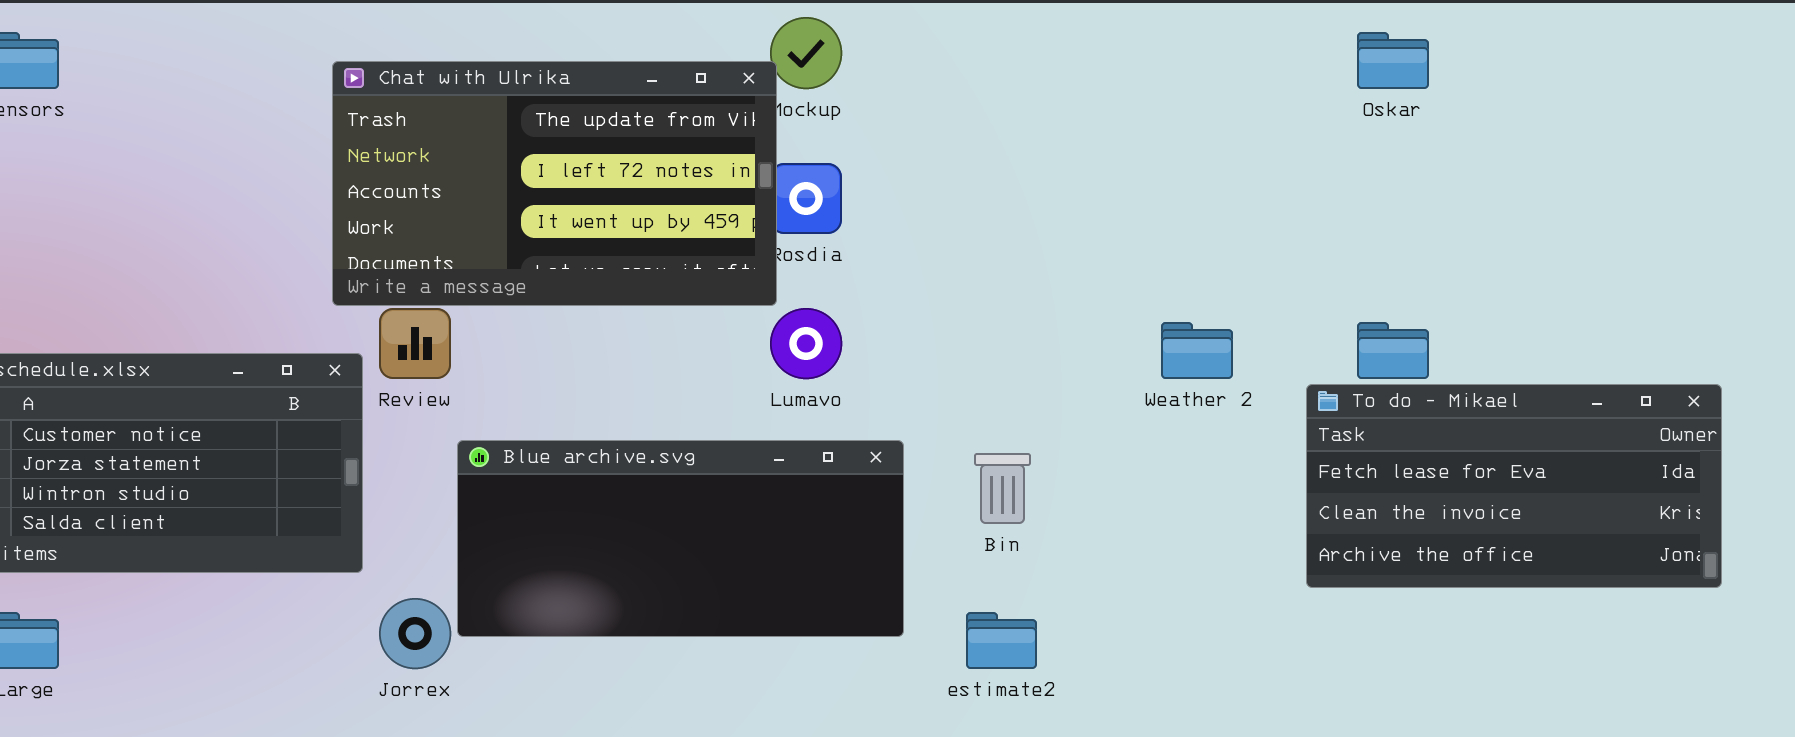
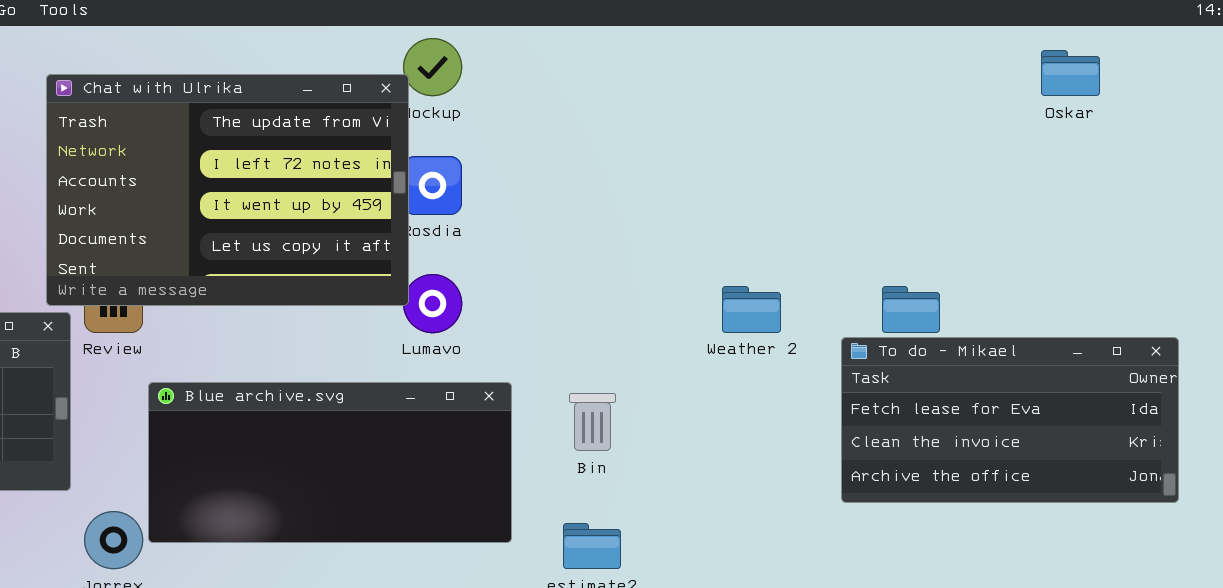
Oskar: [1357,32,1429,89] -> [1041,50,1100,96], moved
Chat with Ulrika: [332,61,777,306] -> [46,74,409,306], resized

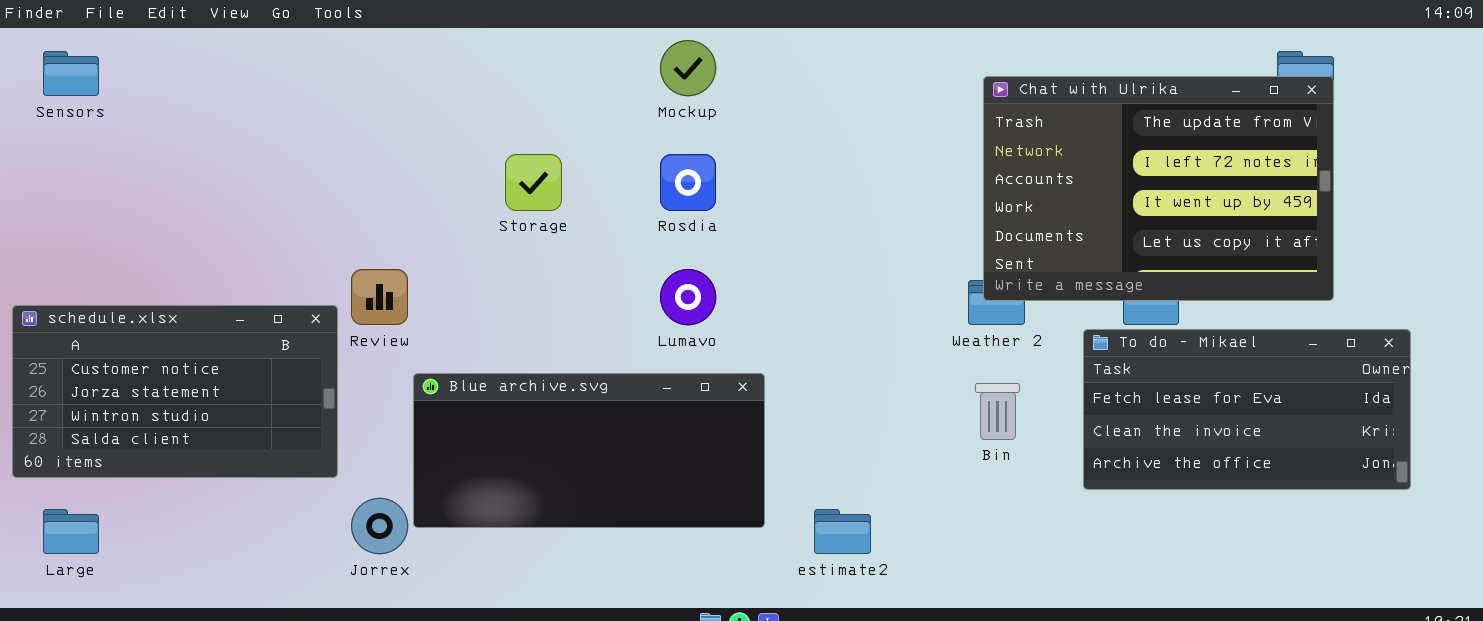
Chat with Ulrika: [46,74,409,306] -> [983,76,1334,301], moved
Bin: [569,393,616,451] -> [975,383,1020,440], moved

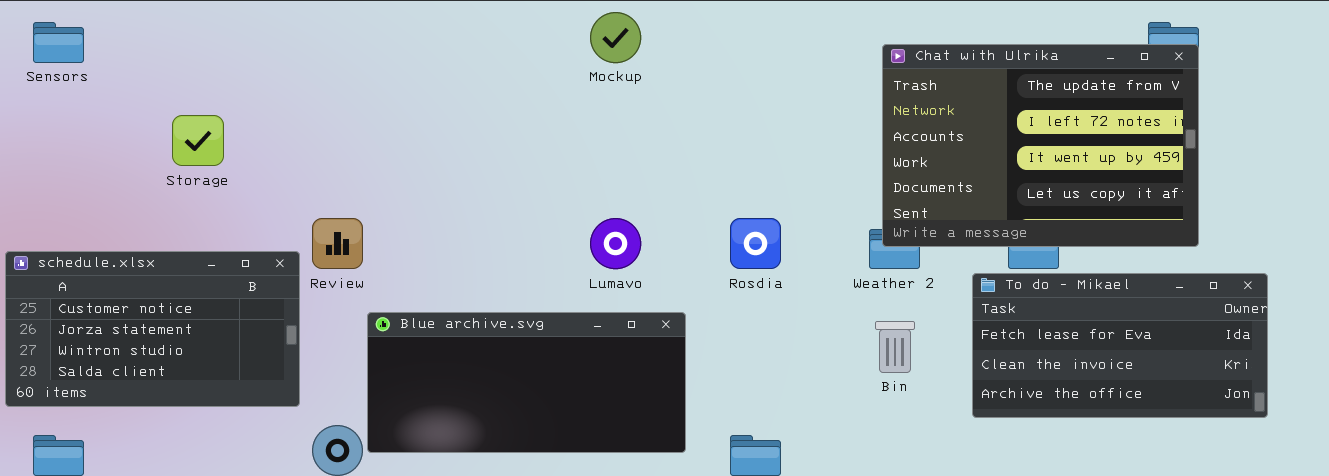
Storage: [505,154,562,211] -> [172,115,224,166], moved
Rosdia: [660,154,716,211] -> [730,218,781,269], moved

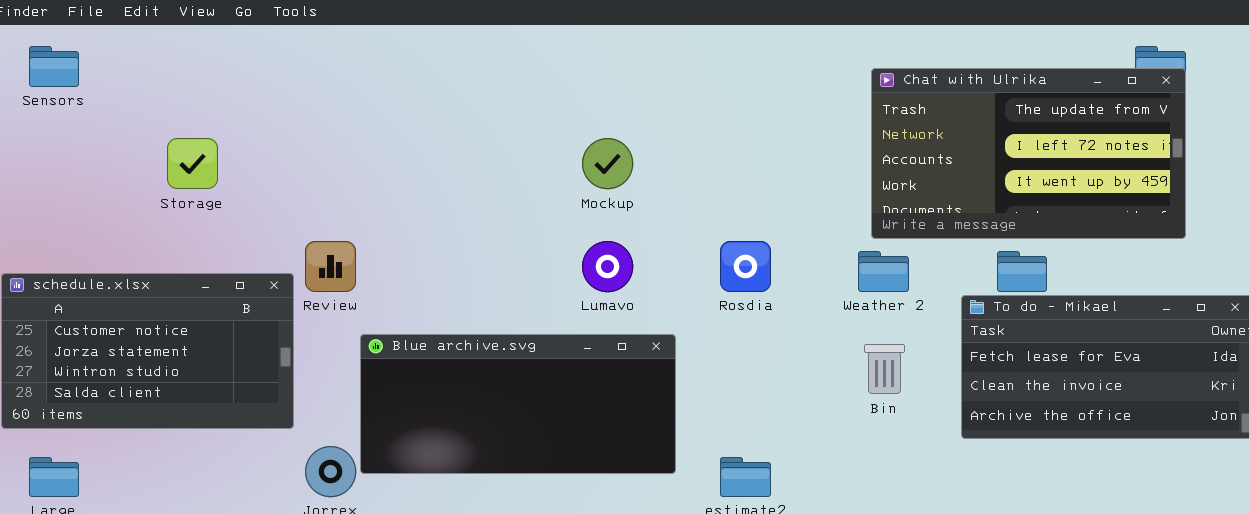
Mockup: [590,12,641,63] -> [582,138,633,189], moved
Chat with Ulrika: [882,44,1199,247] -> [871,68,1186,239], resized

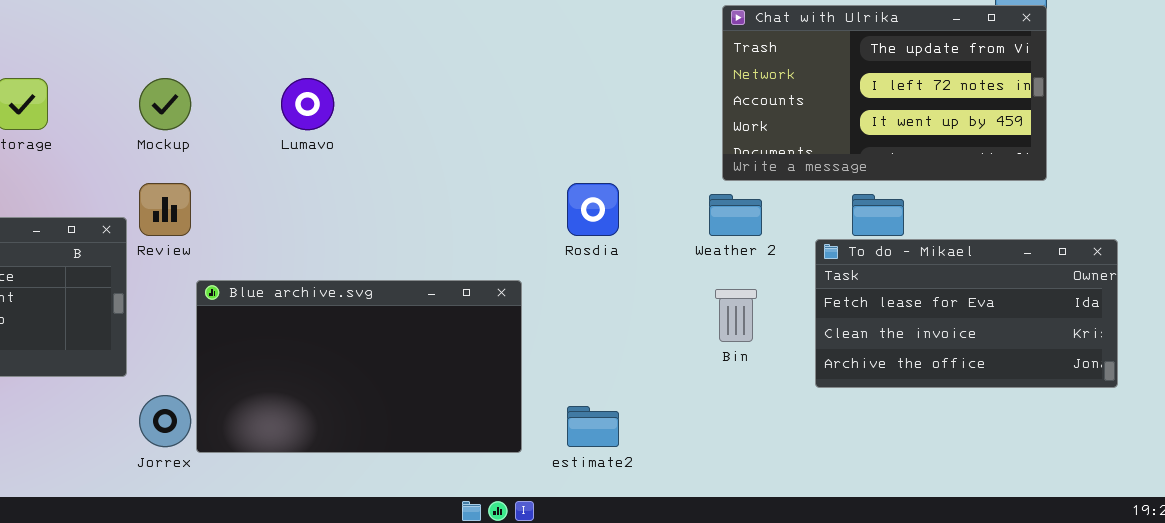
Mockup: [582,138,633,189] -> [139,78,191,130], moved
Lumavo: [582,241,633,292] -> [281,78,334,130], moved
Blue archive.svg: [360,334,676,474] -> [196,280,522,453], resized

